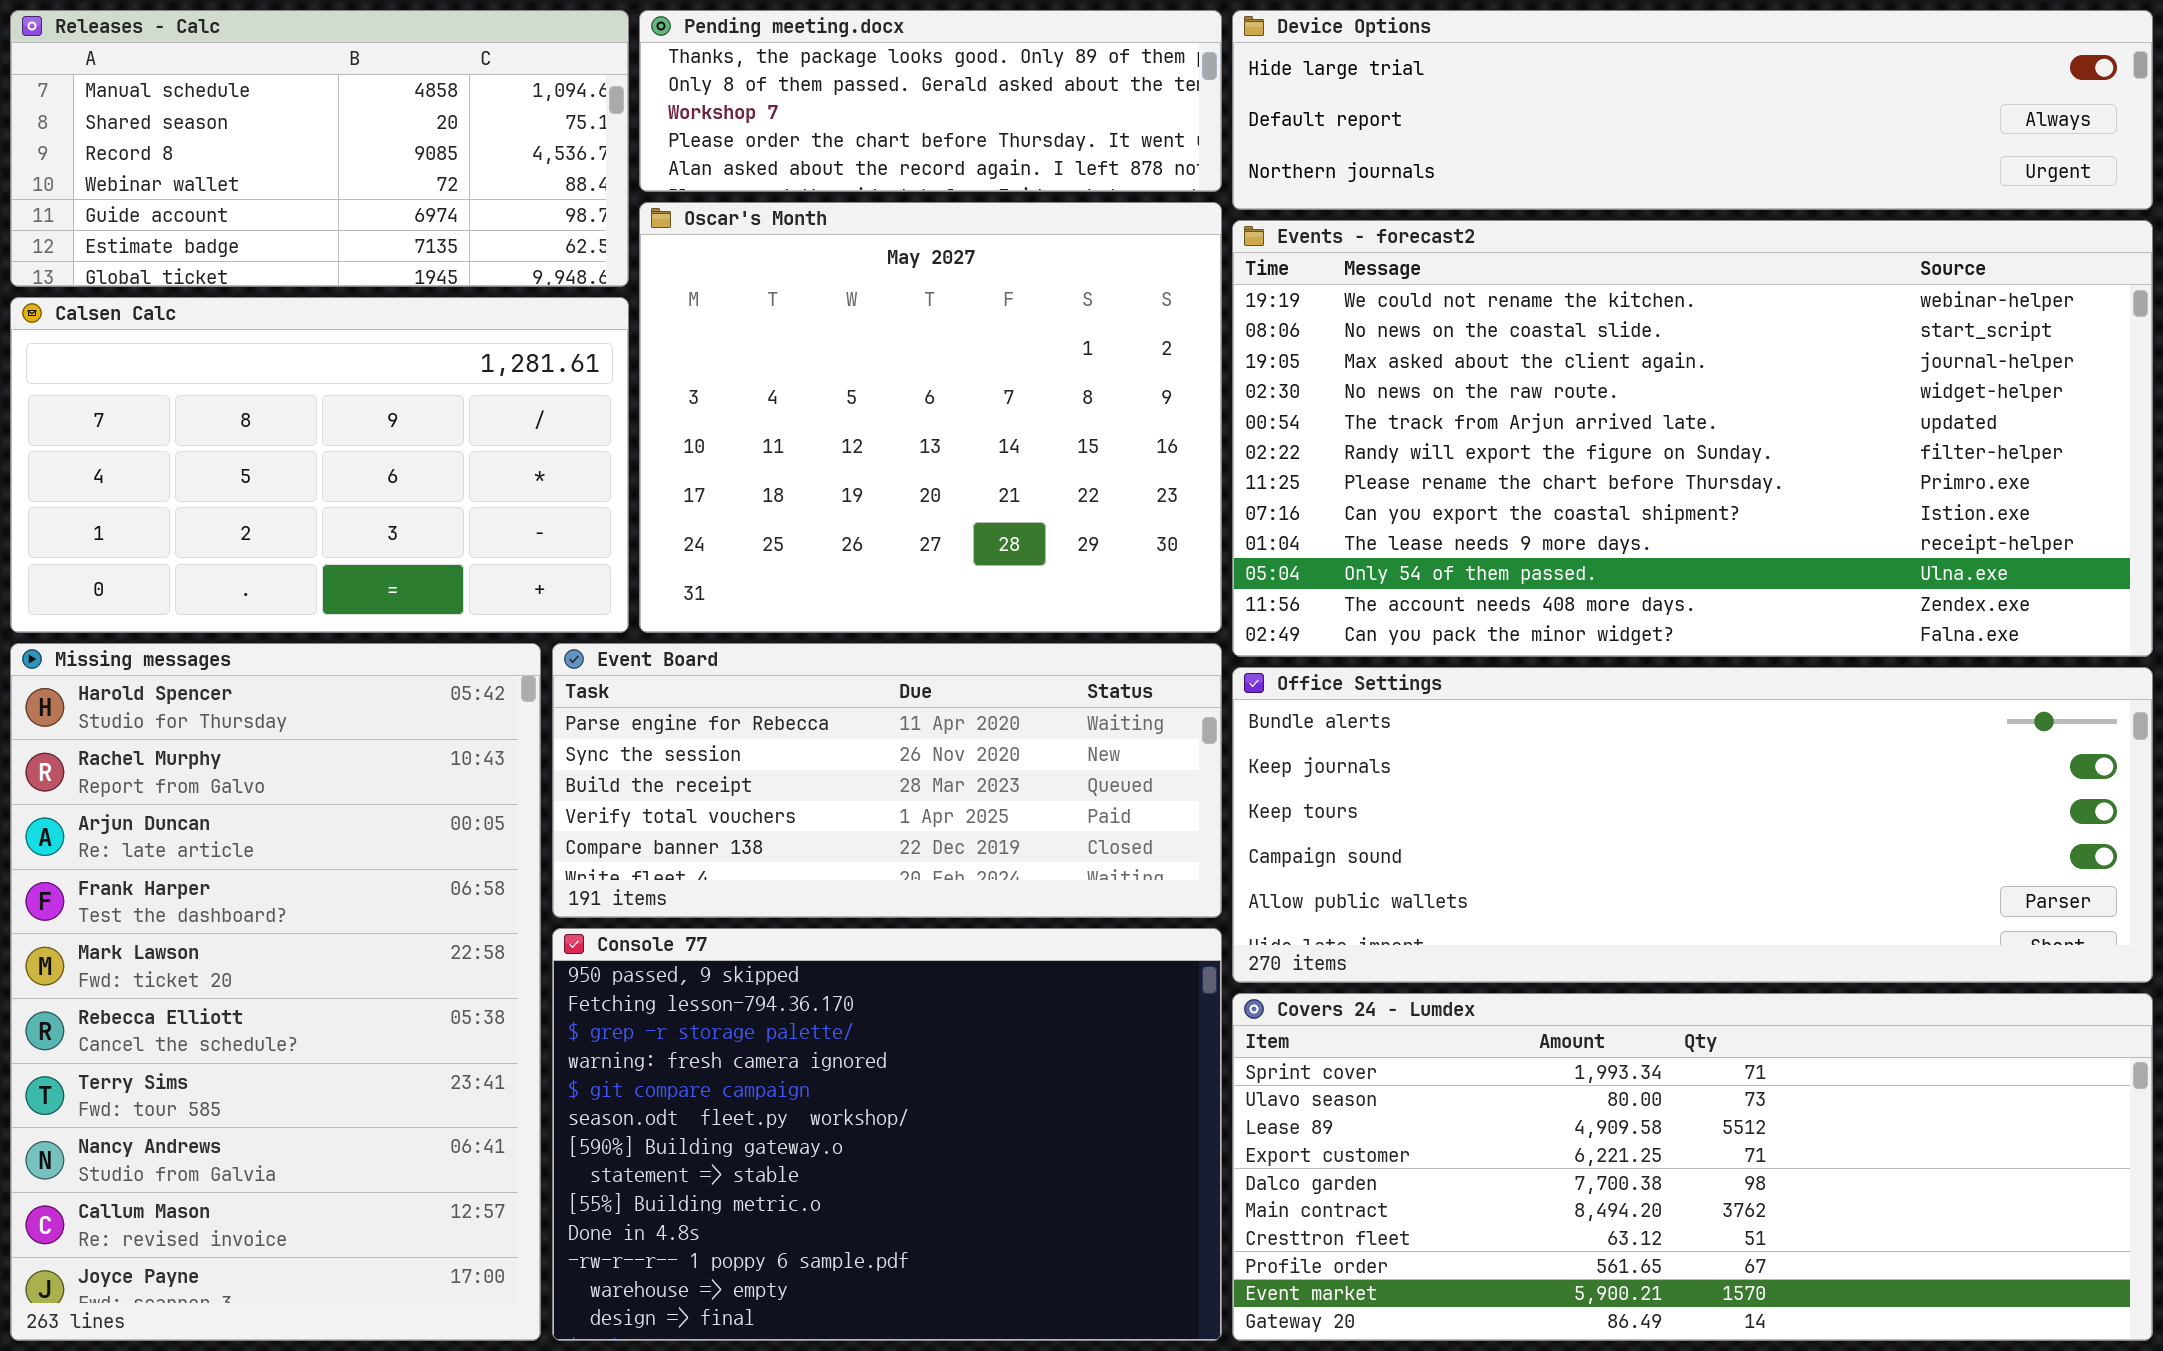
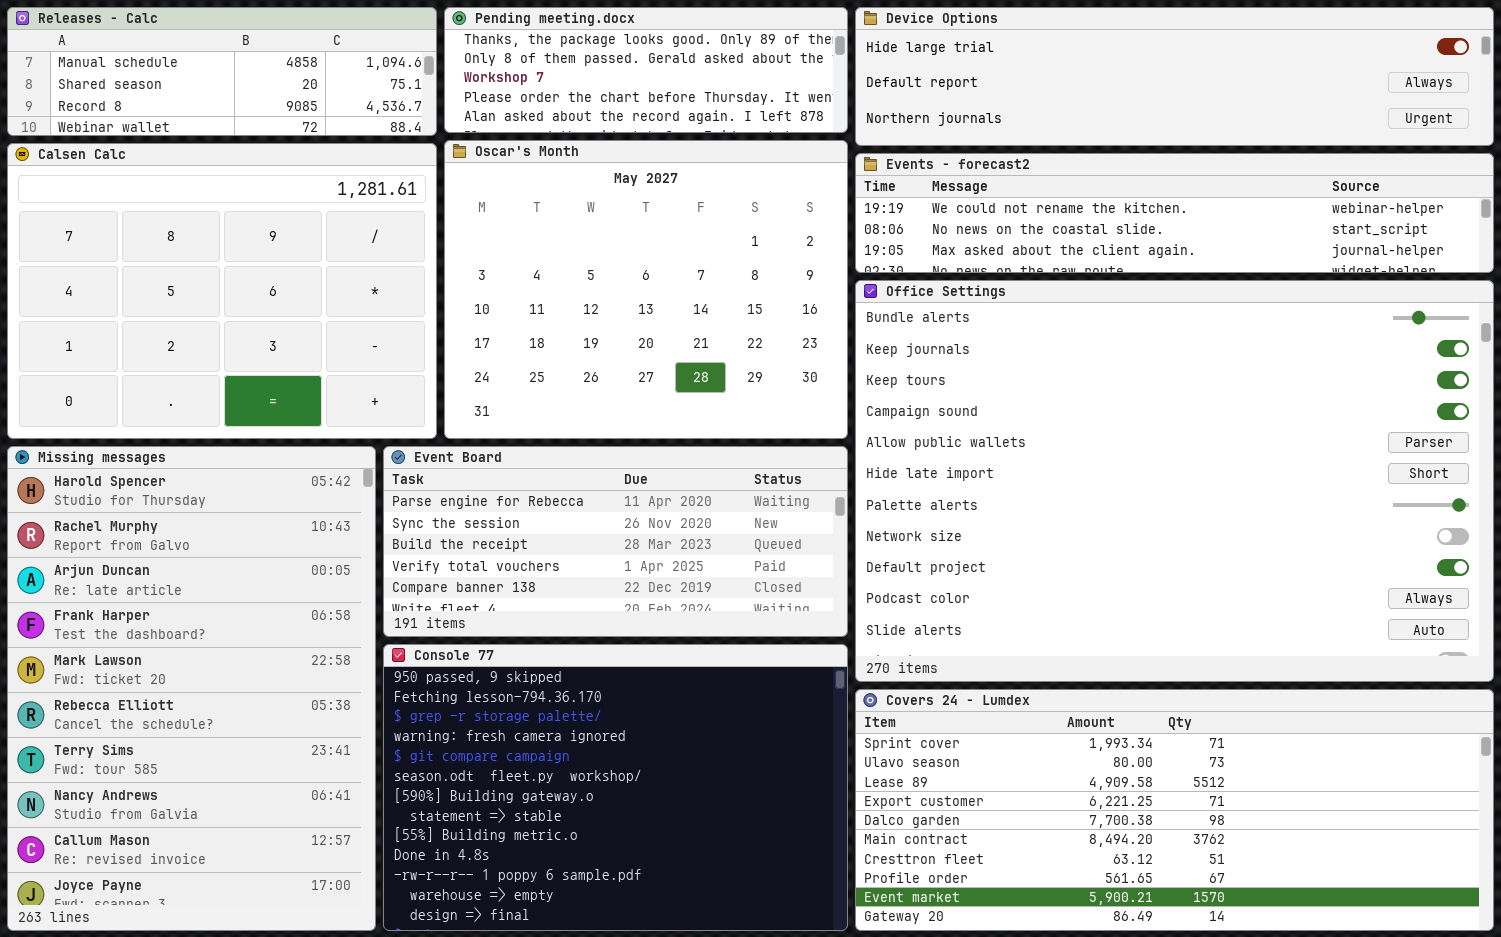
Releases - Calc: [10,10,629,287] -> [7,7,437,136], resized
Events - forecast2: [1232,220,2153,657] -> [855,153,1494,273], resized
Calsen Calc: [10,297,629,633] -> [7,143,437,439], resized
Office Settings: [1232,667,2153,983] -> [855,280,1494,682], resized

